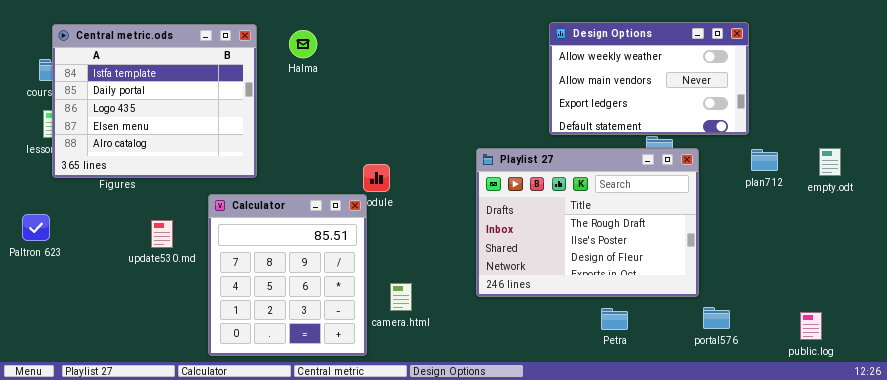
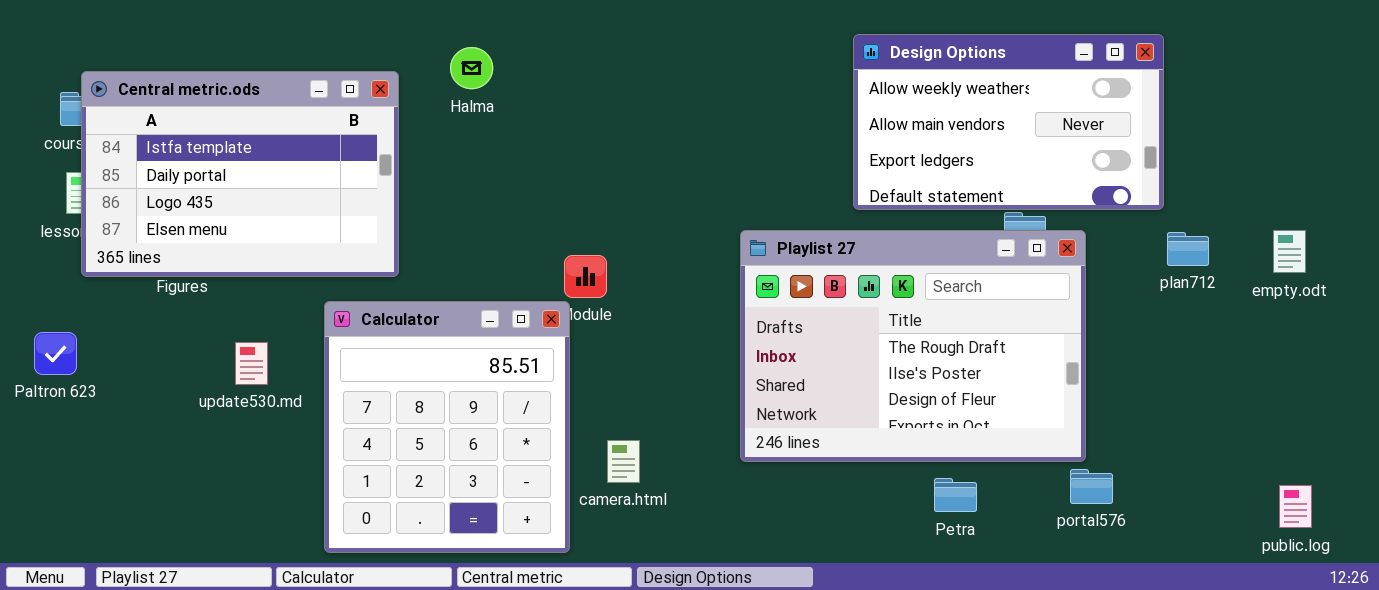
Central metric.ods: [52,24,257,178] -> [81,71,399,277], resized
portal576: [703,307,730,329] -> [1070,469,1113,504], moved
public.log: [800,312,822,340] -> [1279,485,1312,528], moved

